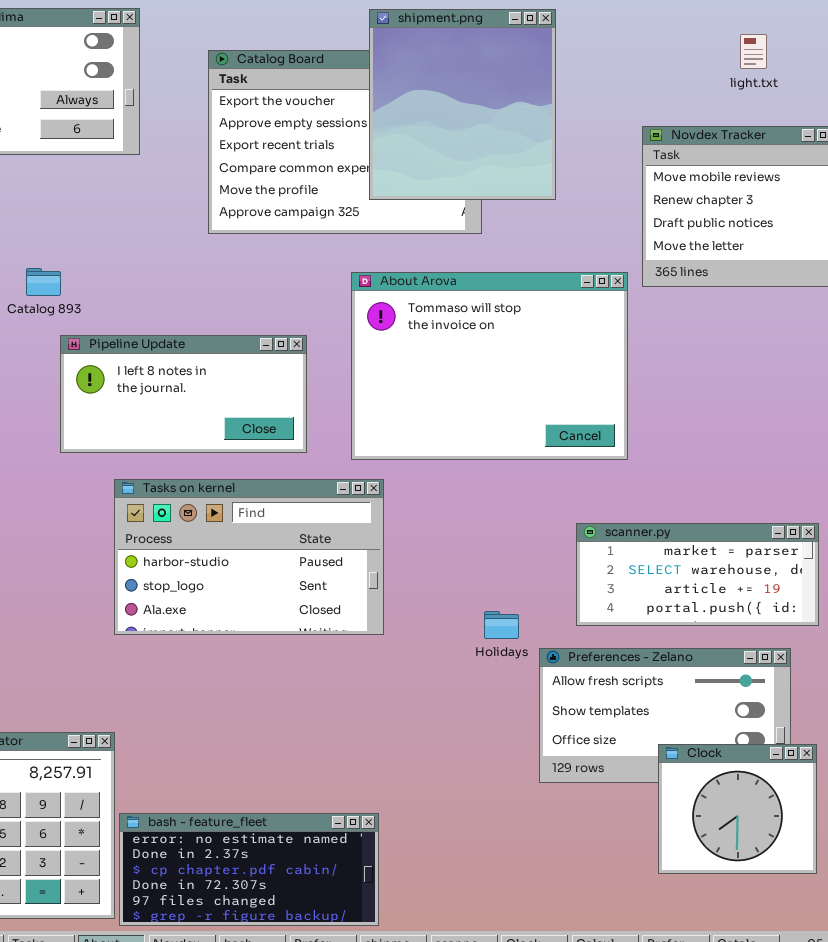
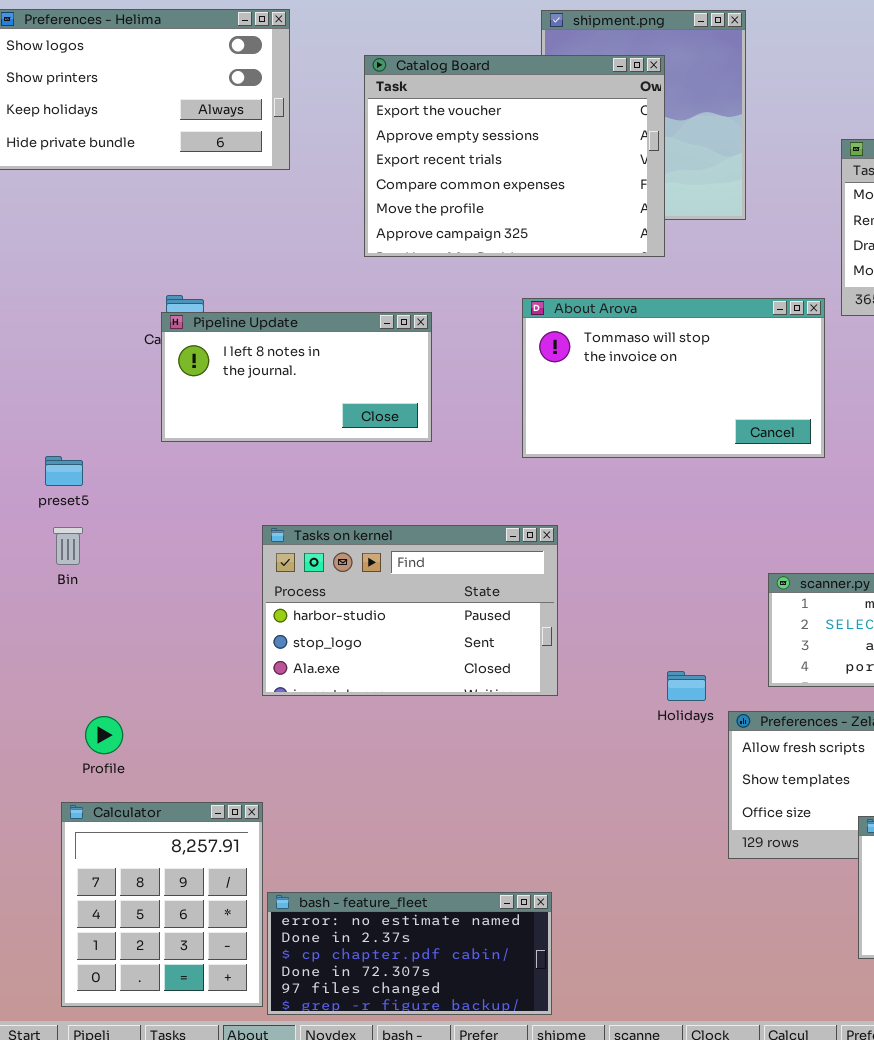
Catalog Board: [208,50,482,234] -> [364,55,665,257], raised
About Arova: [351,272,628,460] -> [522,298,825,458], resized
Pipeline Update: [60,335,307,453] -> [161,312,432,442], moved

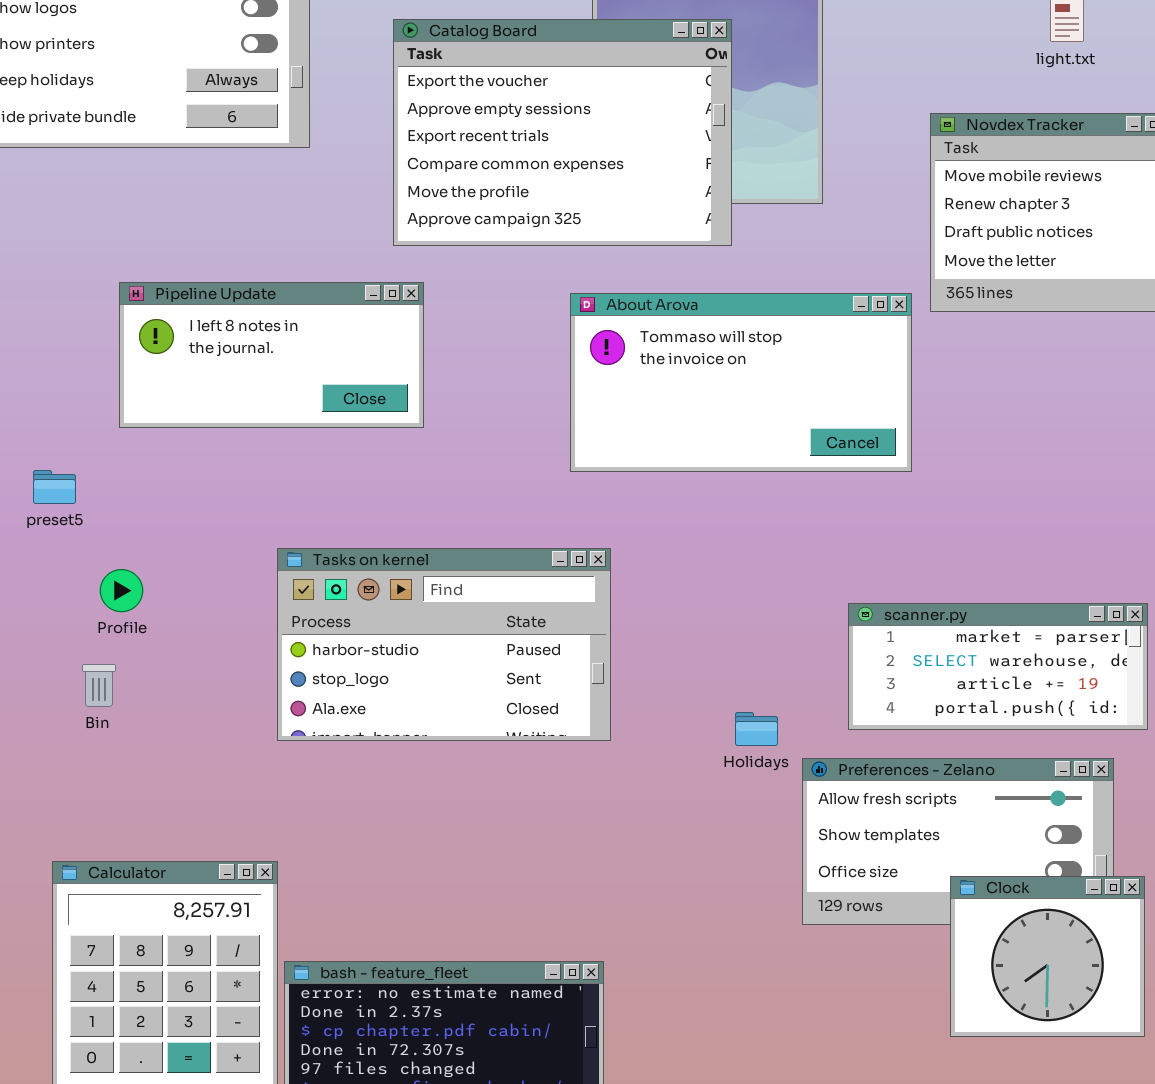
Pipeline Update: [161,312,432,442] -> [119,282,424,428], moved
Bin: [53,527,83,565] -> [82,664,116,707], moved
Profile: [85,716,123,754] -> [100,569,143,612], moved

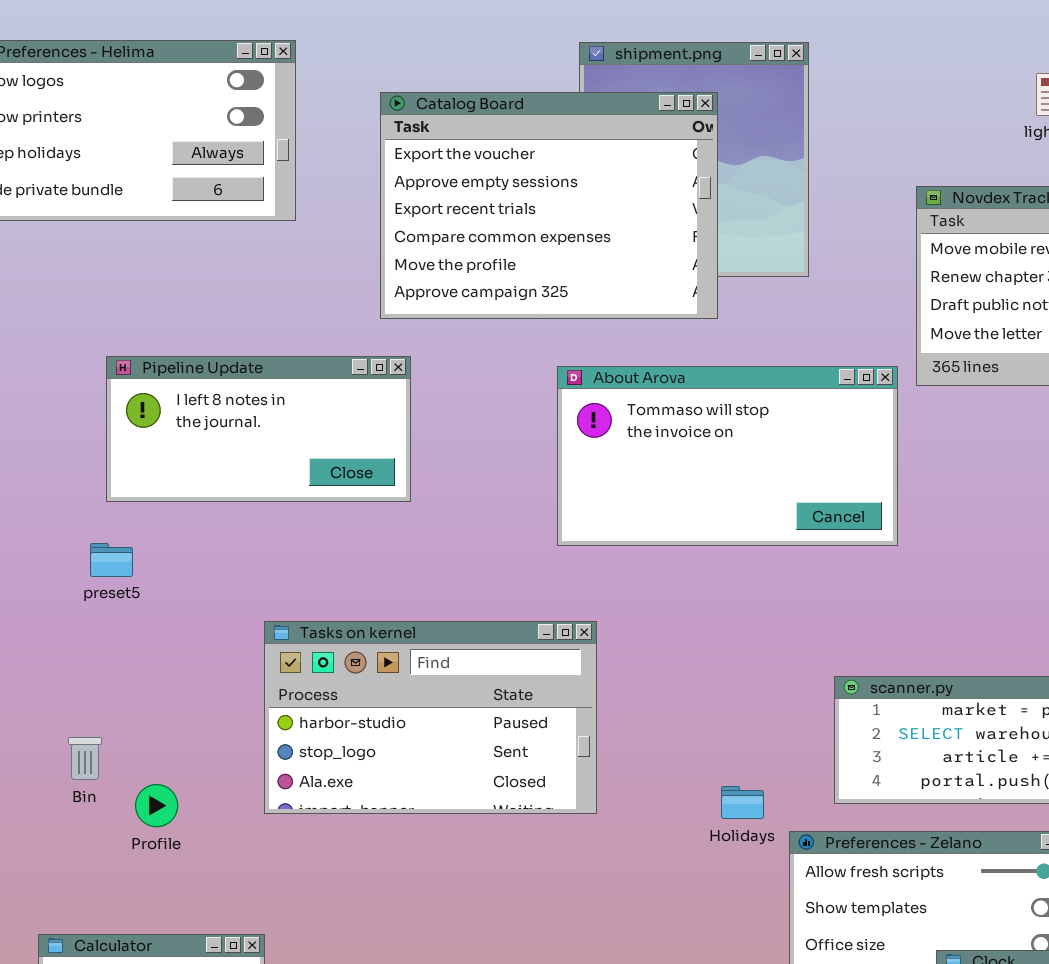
preset5: [33,470,76,504] -> [90,543,133,577], moved
Profile: [100,569,143,612] -> [135,784,178,827], moved

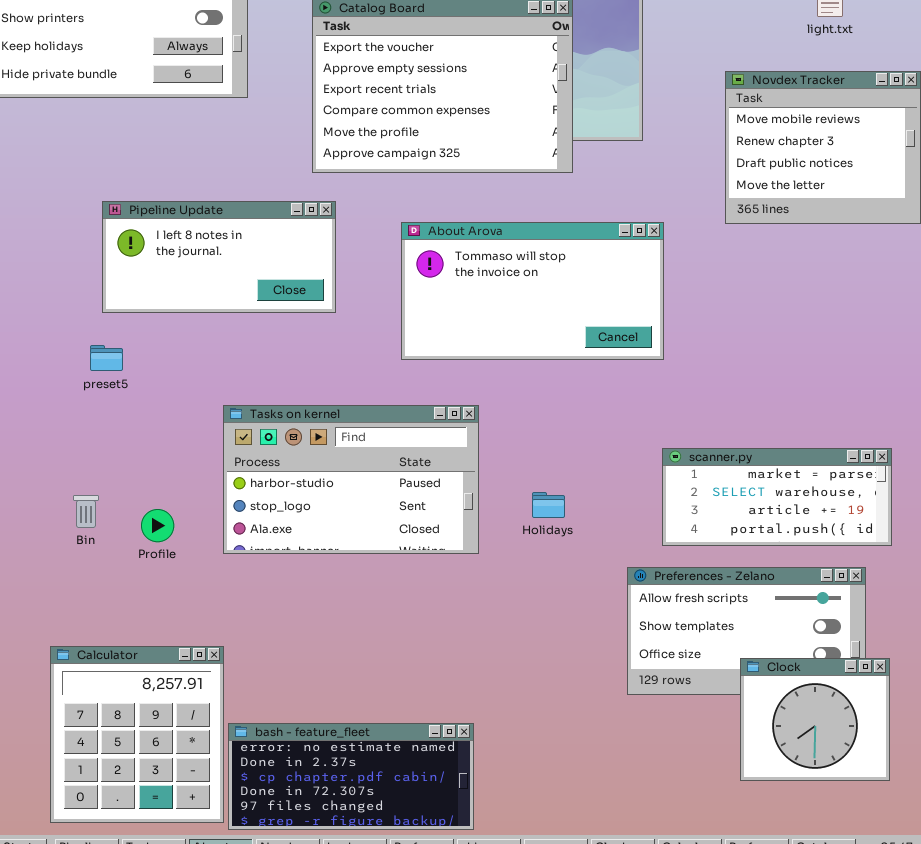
About Arova: [557,366,898,546] -> [401,222,664,360], moved
Profile: [135,784,178,827] -> [141,509,174,542], moved
Holidays: [721,786,764,819] -> [532,492,565,518], moved

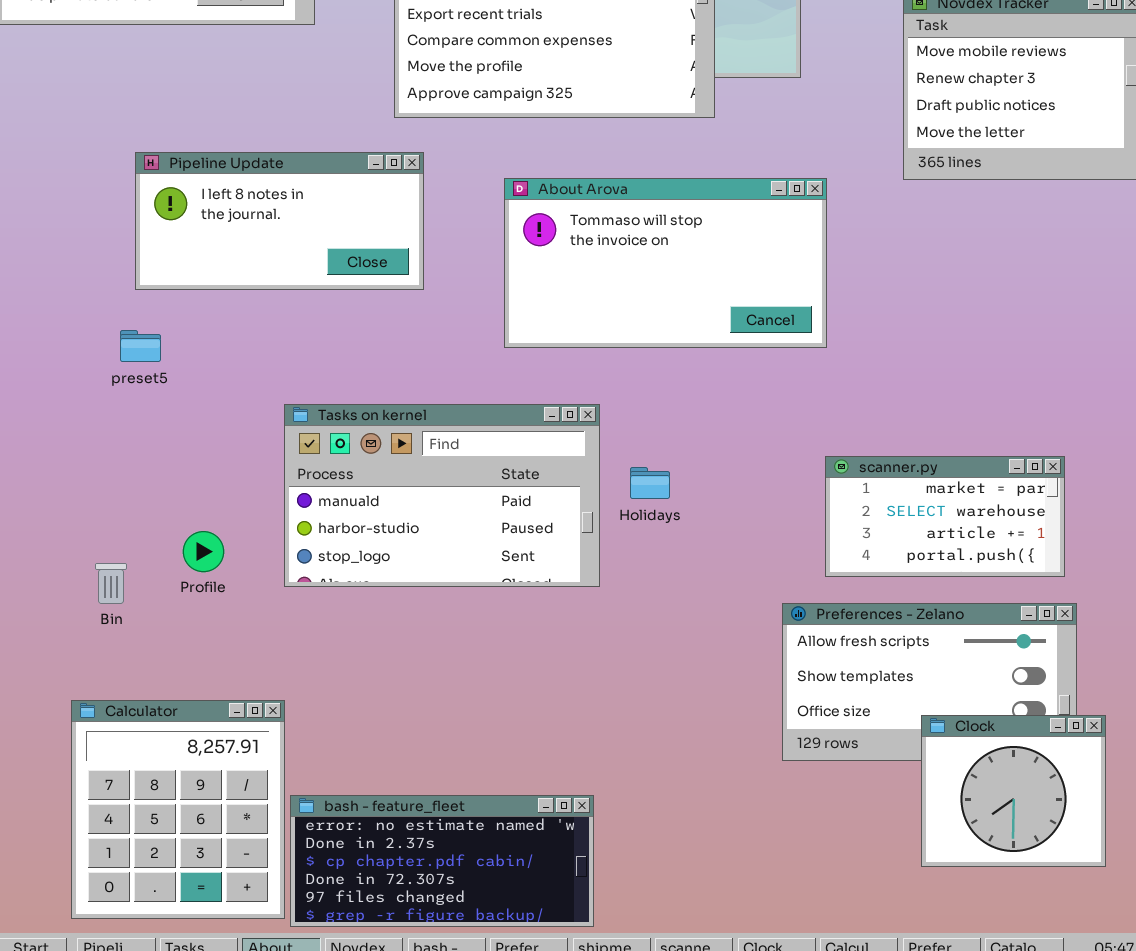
Tasks on kernel: [223,405,479,554] -> [284,404,600,587], scrolled up 1 row
scanner.py: [662,448,892,546] -> [825,456,1065,577], resized
Holidays: [532,492,565,518] -> [630,467,670,499], moved
Bin: [73,495,99,528] -> [95,563,127,604], moved

